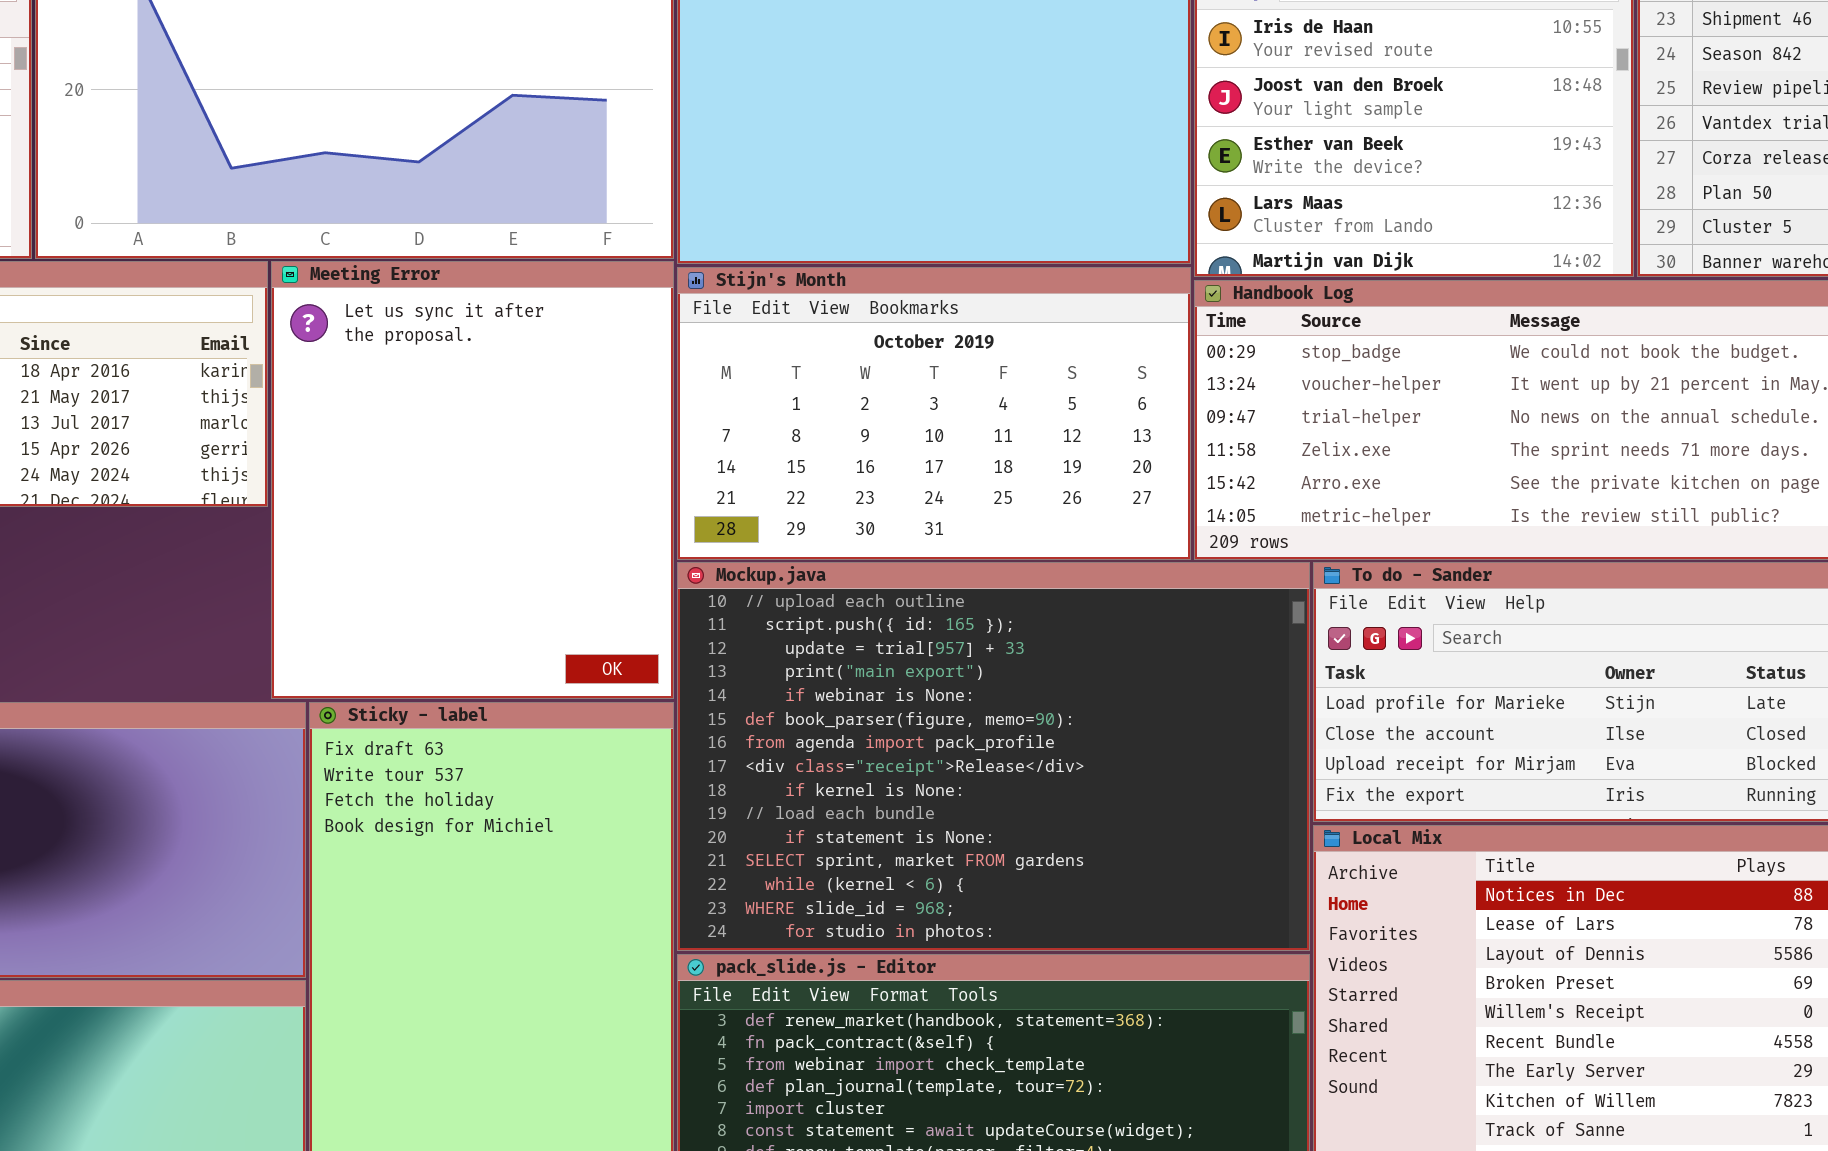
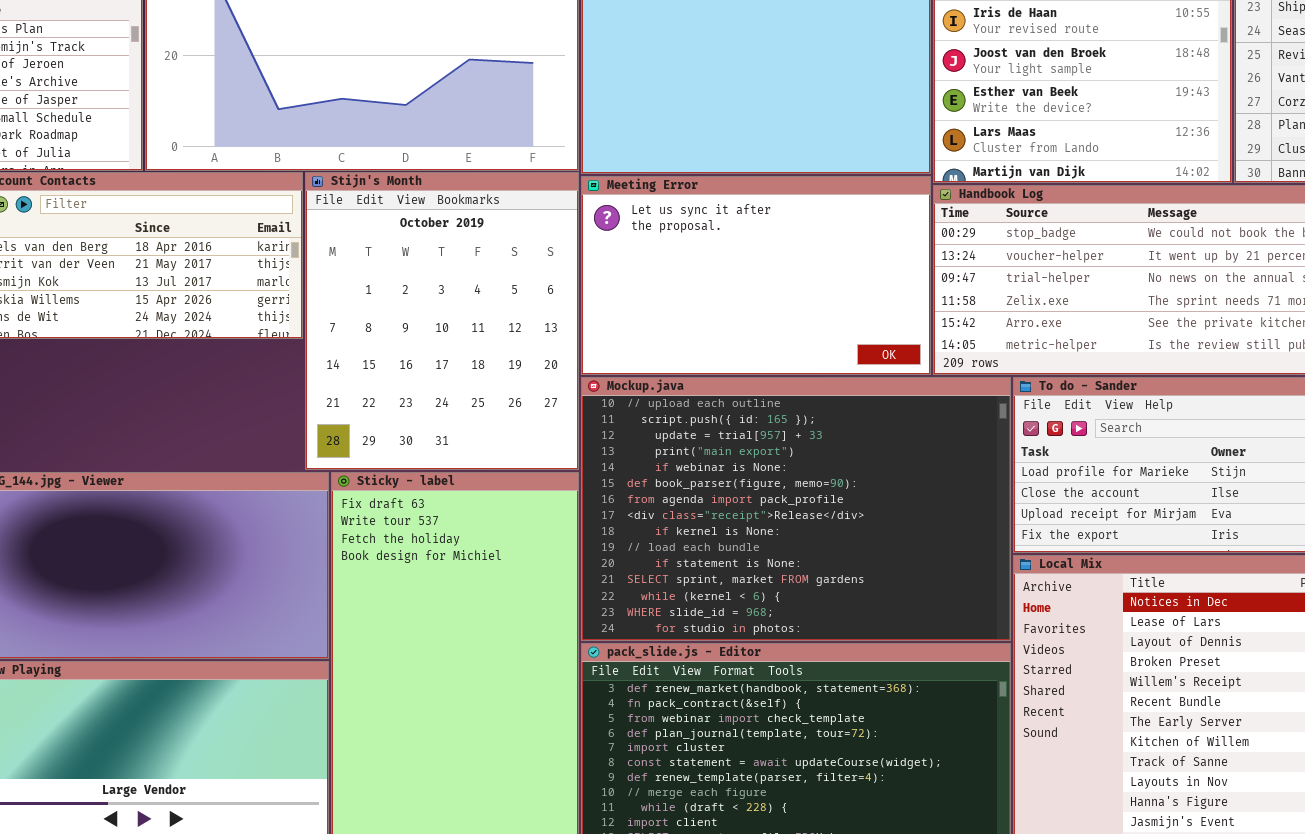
Meeting Error: [271,261,674,699] -> [581,176,931,375], moved, resized
Stijn's Month: [677,267,1191,560] -> [305,172,579,470], moved, resized

